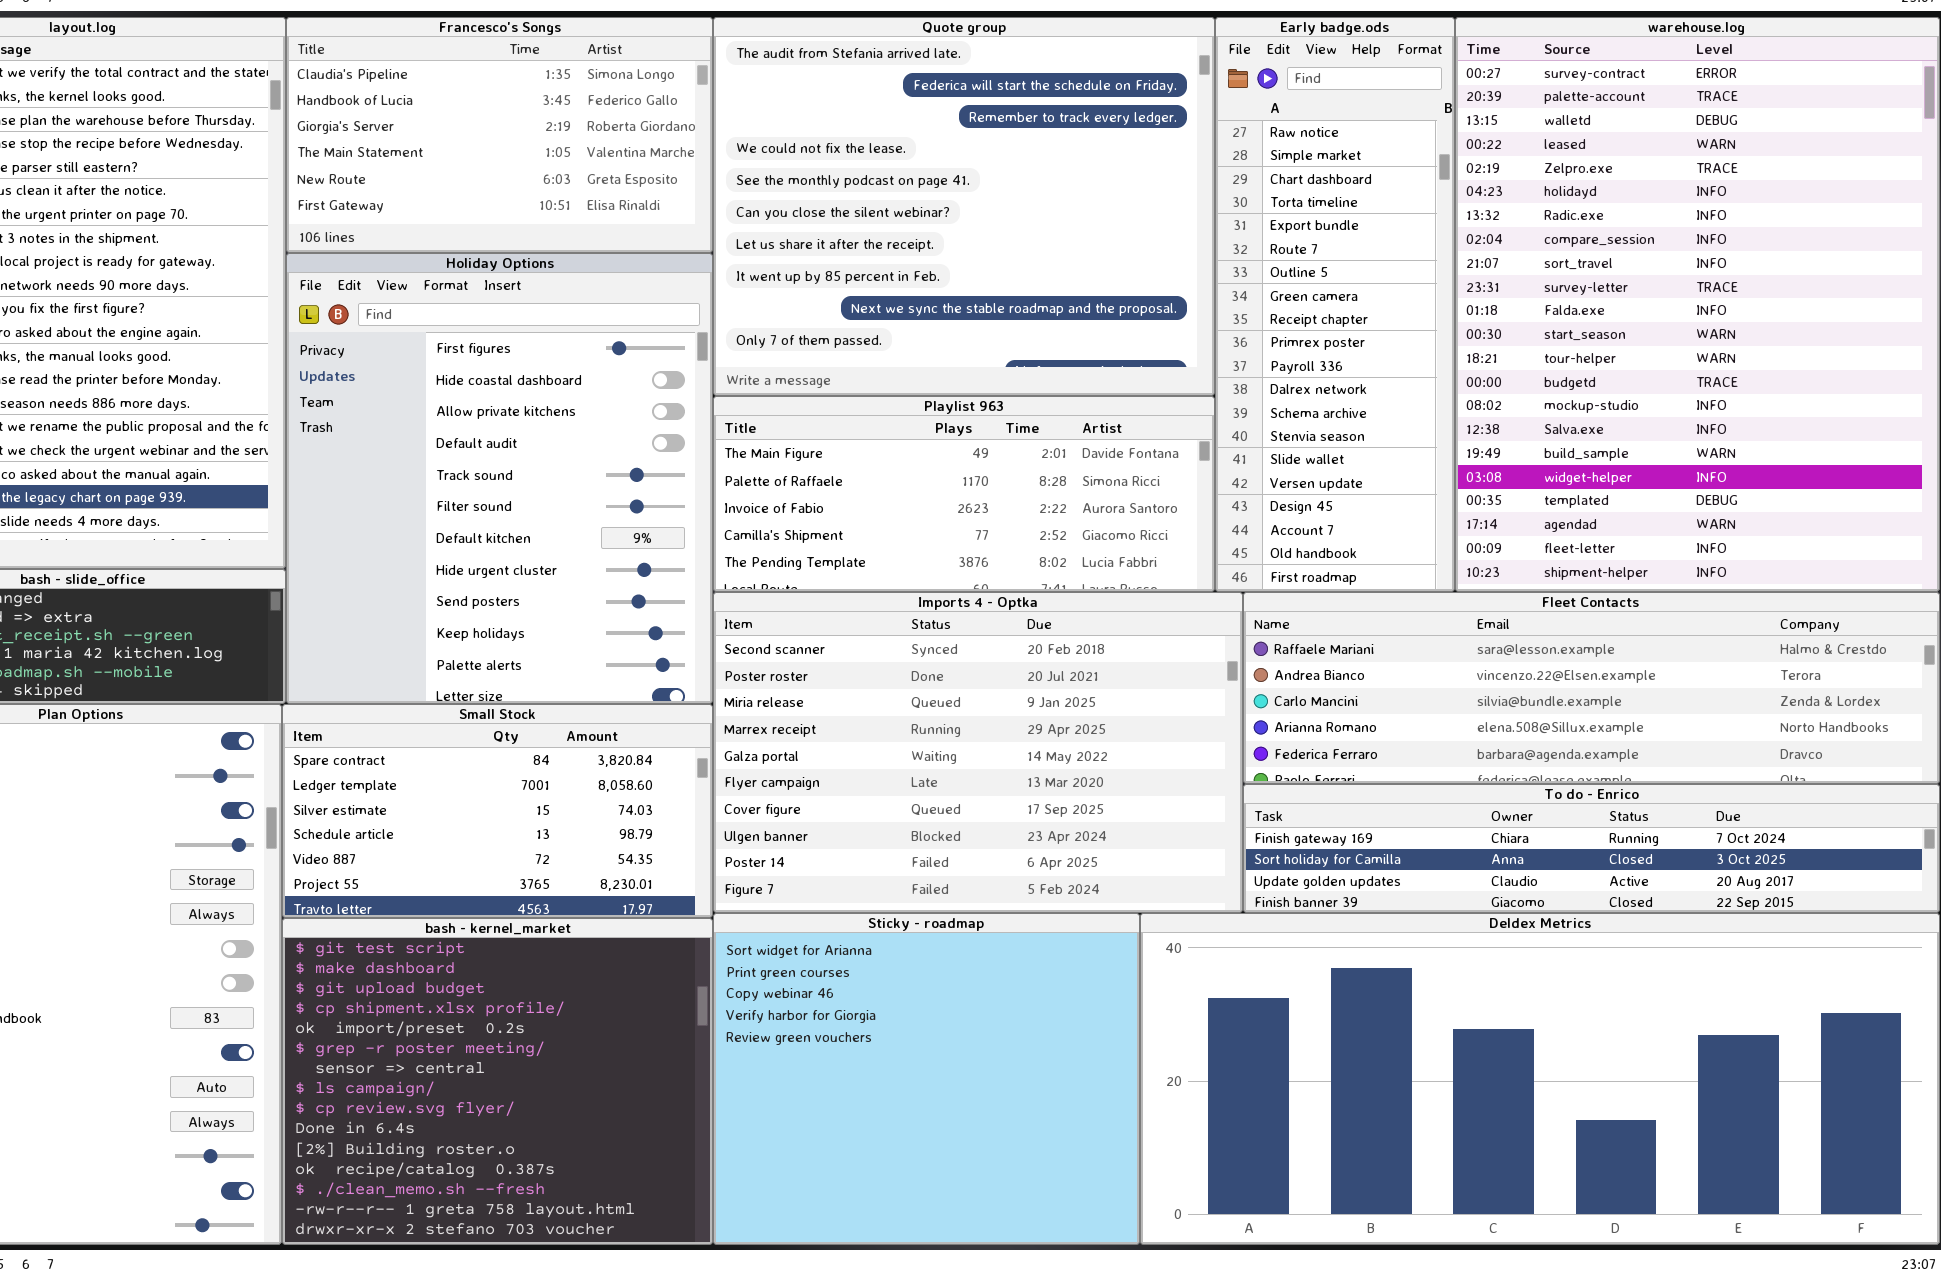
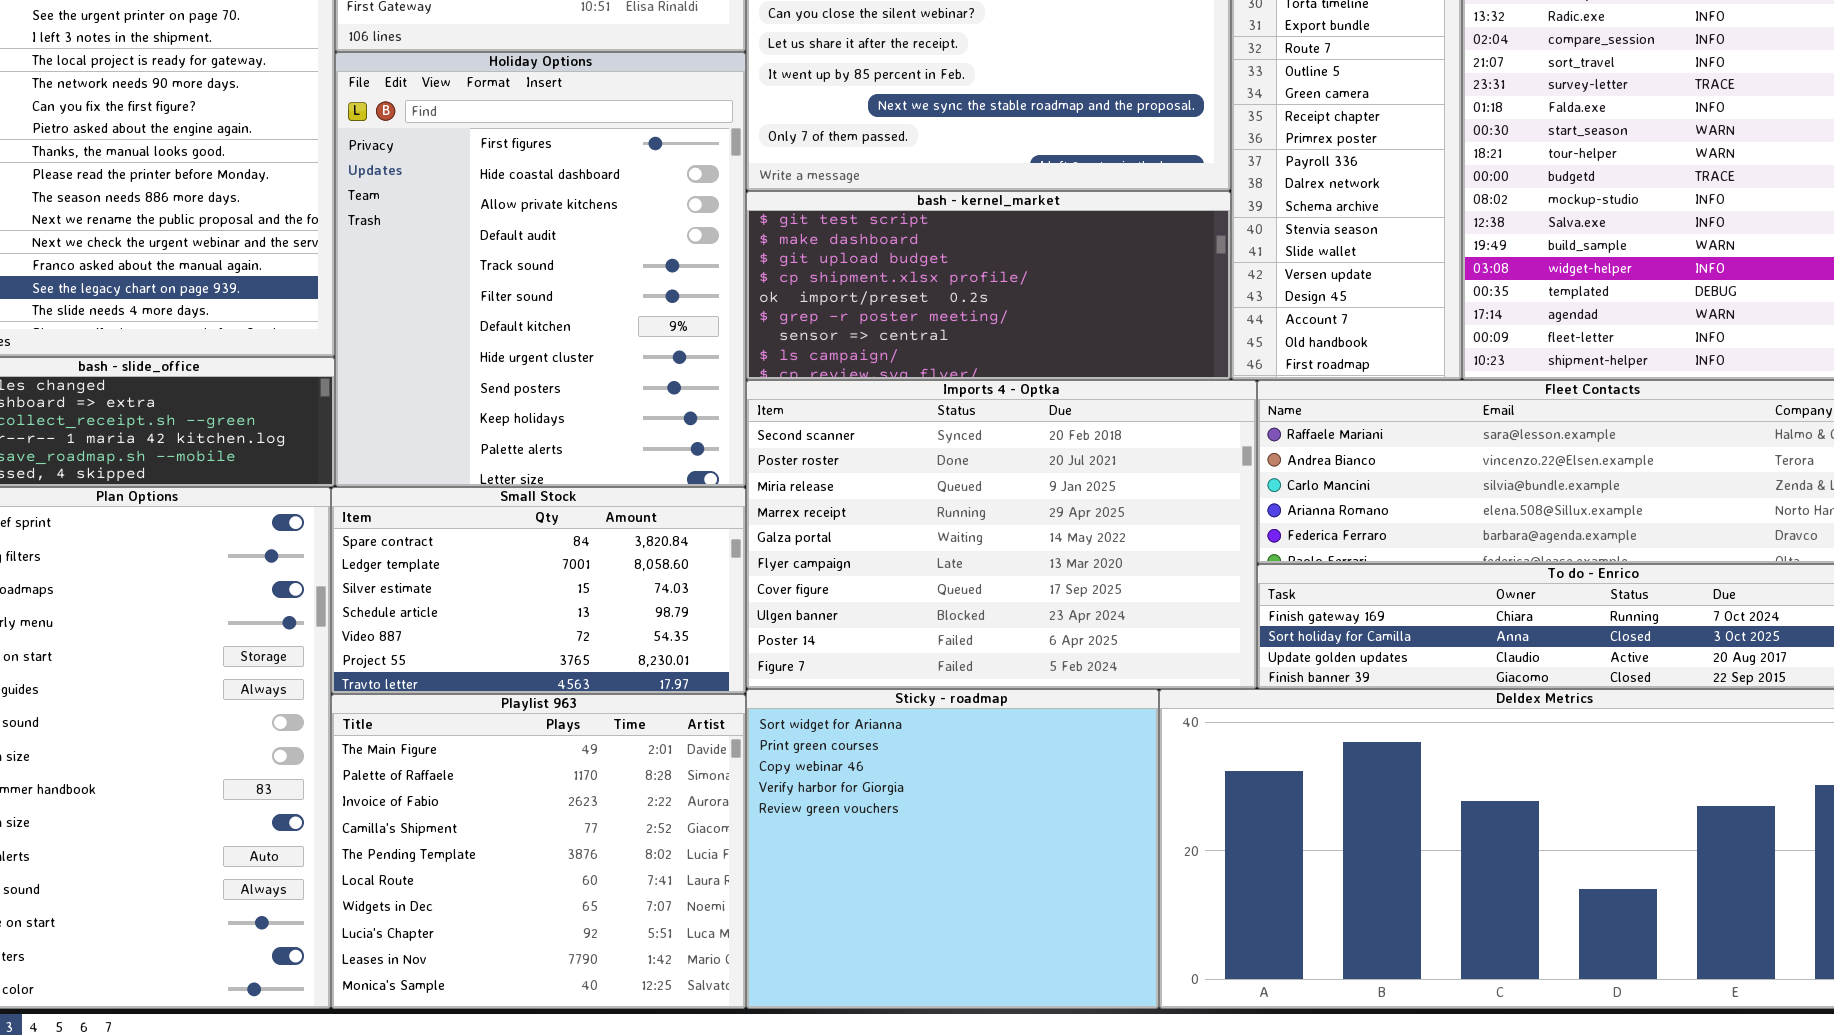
Playlist 963: [713,396,1215,592] -> [331,694,746,1009], moved, resized
bash - kernel_market: [282,918,713,1245] -> [746,191,1231,380], moved, resized

